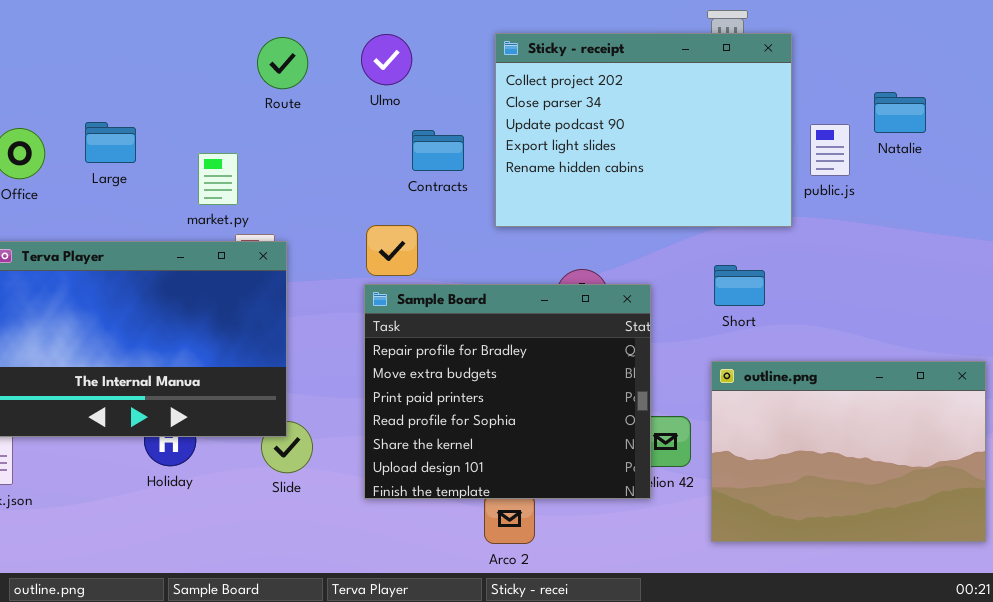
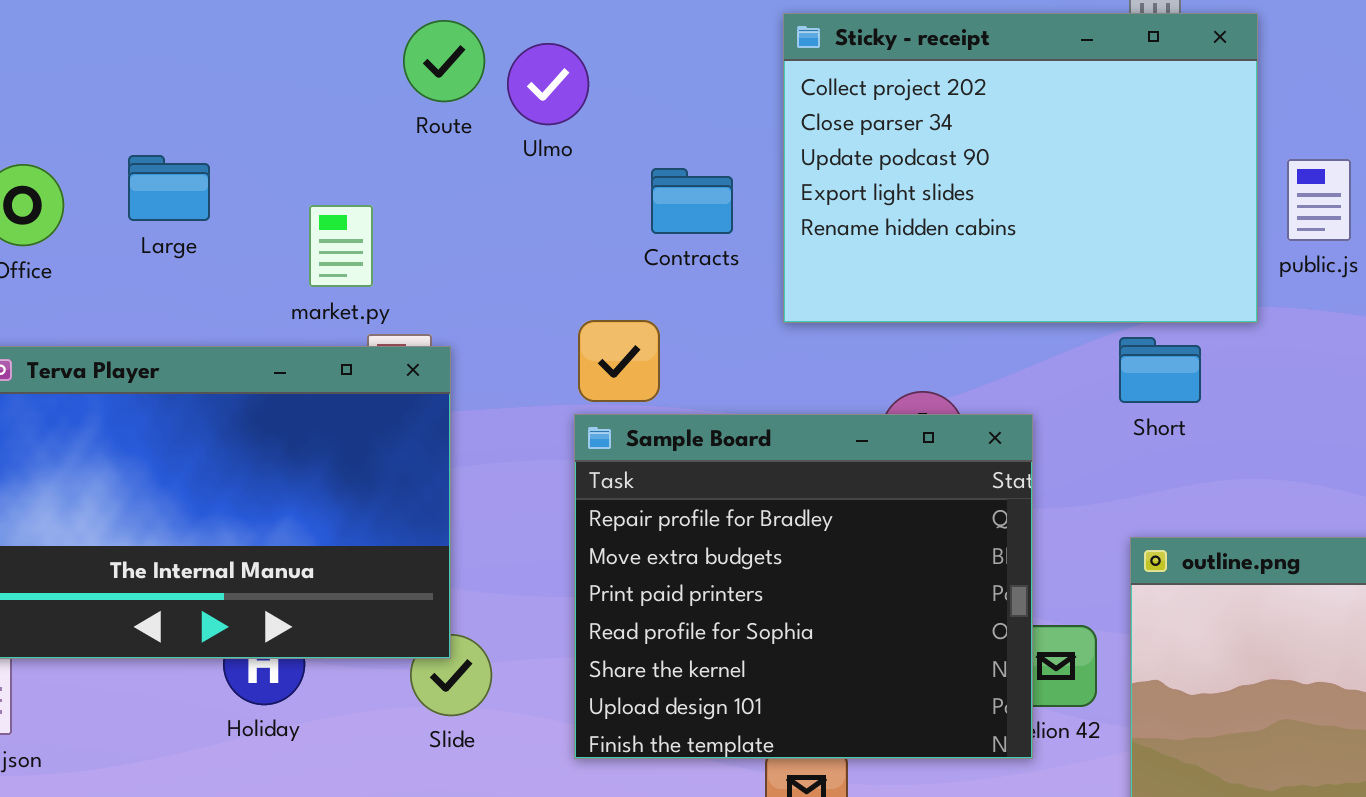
Ulmo: [361,34,412,85] -> [507,43,589,125], moved
Short: [714,265,765,306] -> [1119,337,1201,403], moved

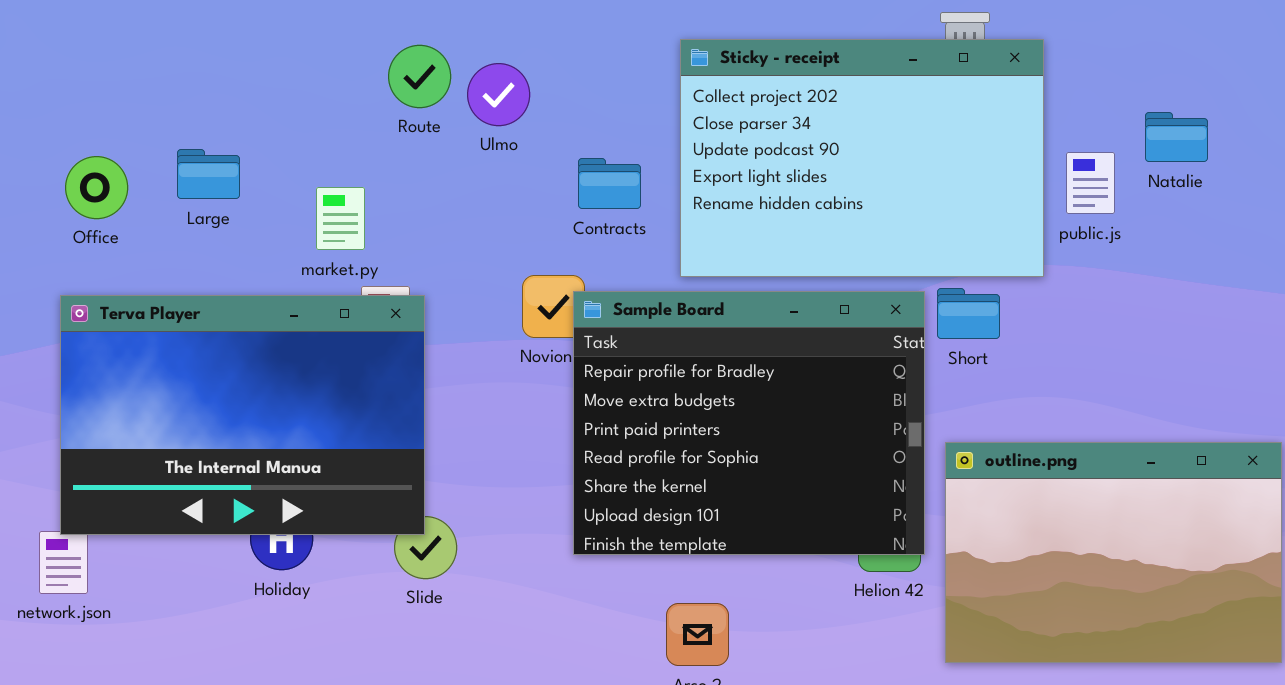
Sample Board: [574,414,1033,759] -> [573,291,925,555], moved

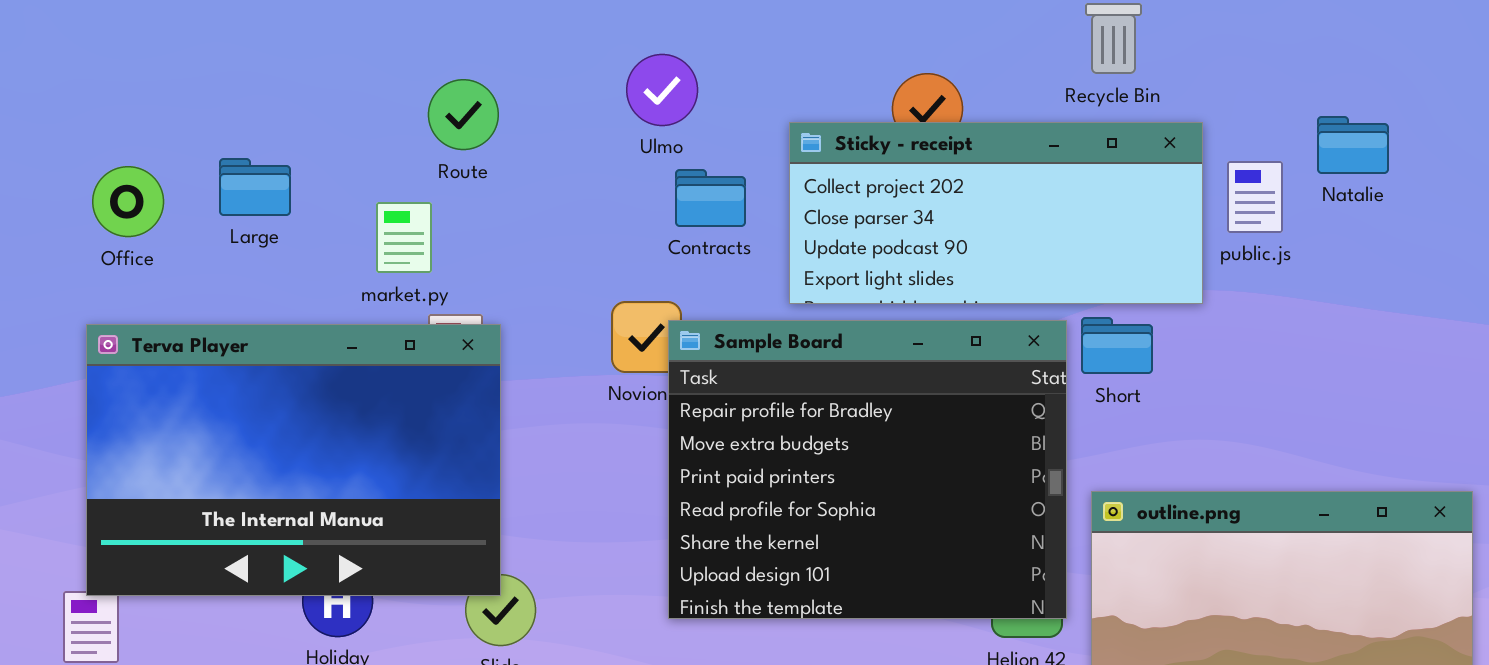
Sticky - receipt: [680,39,1044,277] -> [789,122,1203,304], resized
Route: [388,45,451,108] -> [428,79,499,150], moved
Ulmo: [467,63,530,126] -> [626,54,698,126], moved

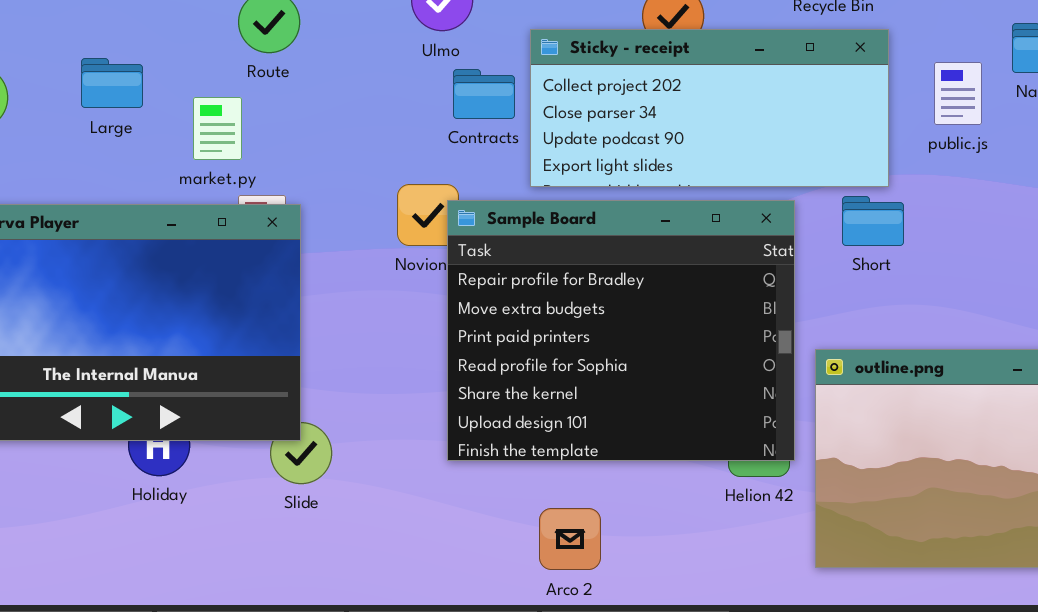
Sticky - receipt: [789,122,1203,304] -> [530,29,889,187], moved
Large: [219,158,291,216] -> [81,58,143,108], moved
Short: [1081,317,1153,374] -> [842,196,904,246], moved

